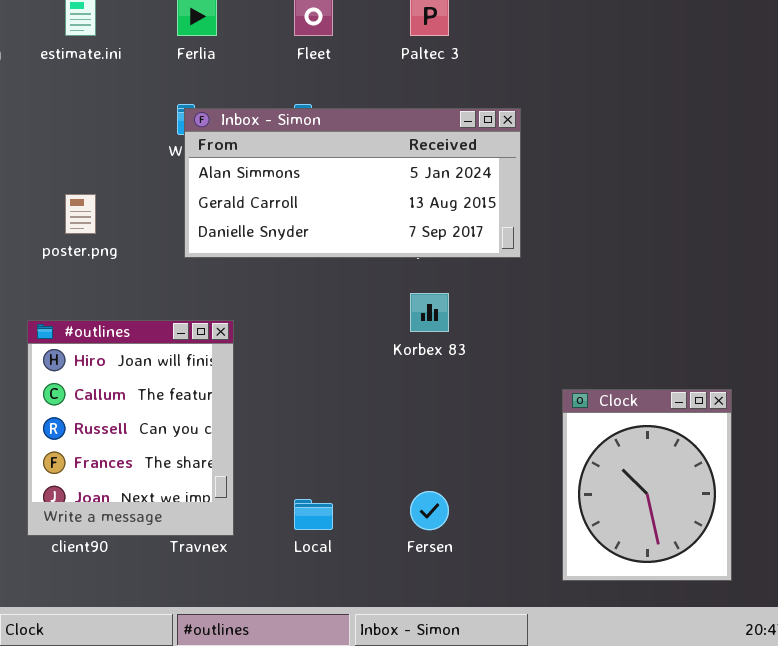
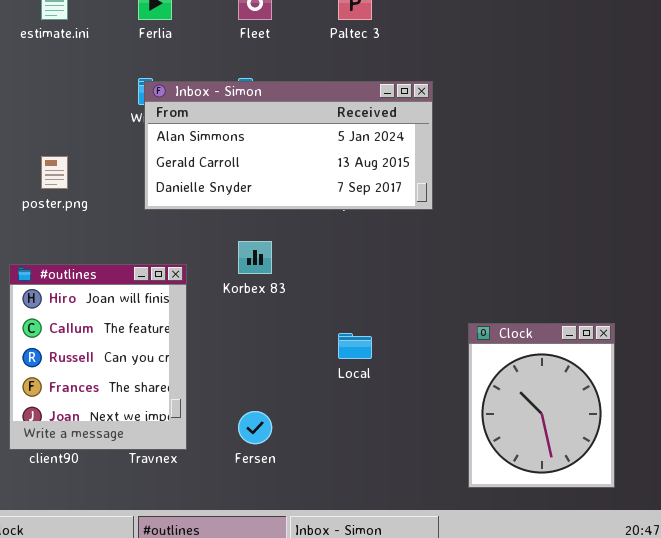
Korbex 83: [410,293,449,332] -> [238,241,272,274], moved
Fersen: [410,491,449,530] -> [238,411,272,444], moved
Local: [294,499,333,530] -> [338,333,372,359], moved

